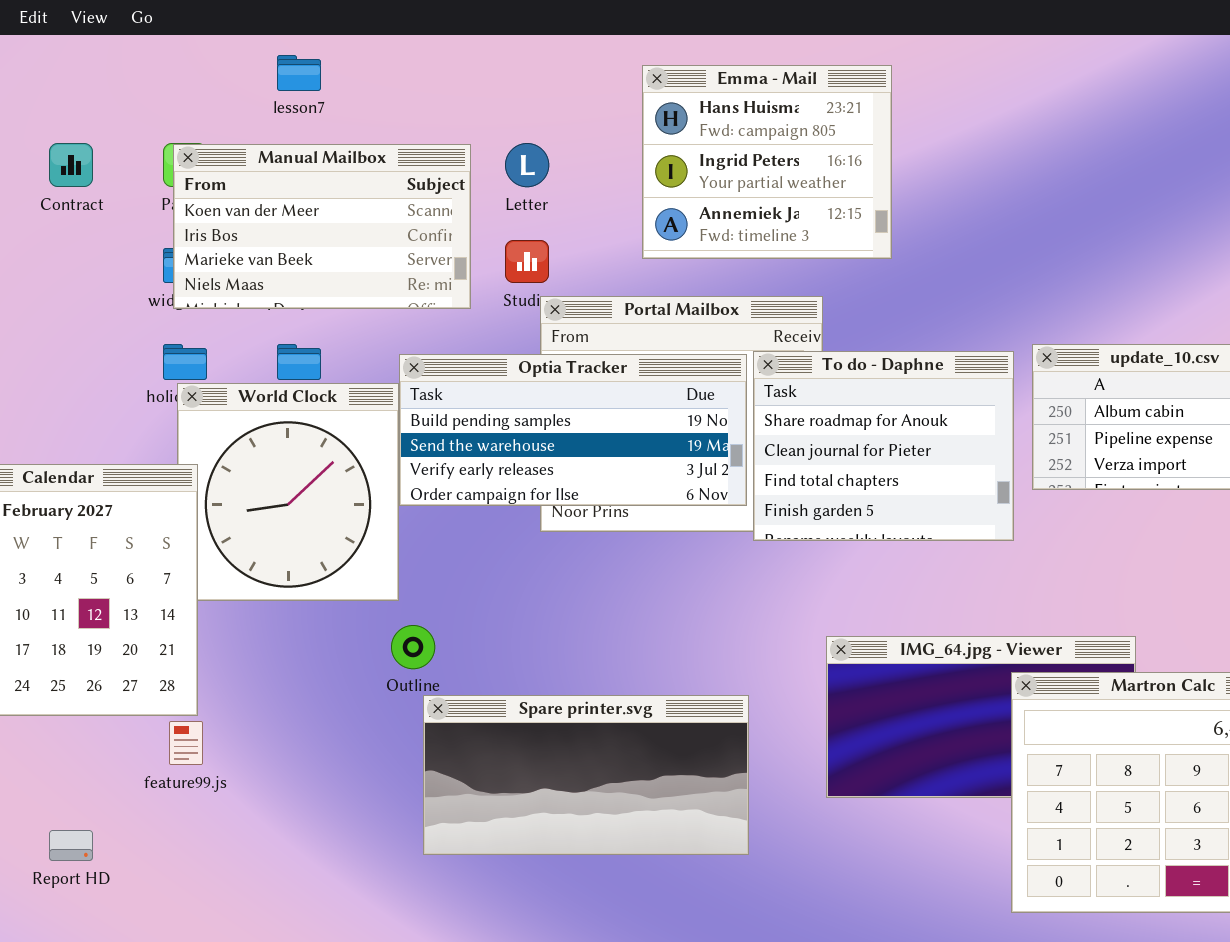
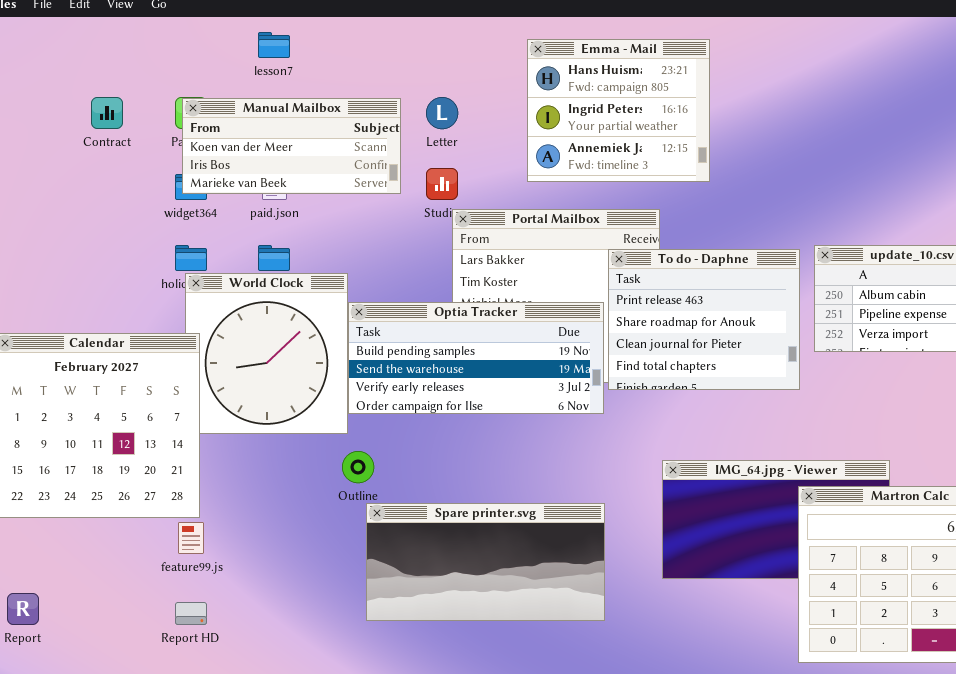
Manual Mailbox: [173,144,471,309] -> [182,98,401,194], resized
To do - Daphne: [753,351,1014,541] -> [608,249,800,390], scrolled up 1 row
Optia Tracker: [399,354,747,506] -> [348,302,604,414], moved
Report HD: [49,830,93,861] -> [175,602,207,625], moved

